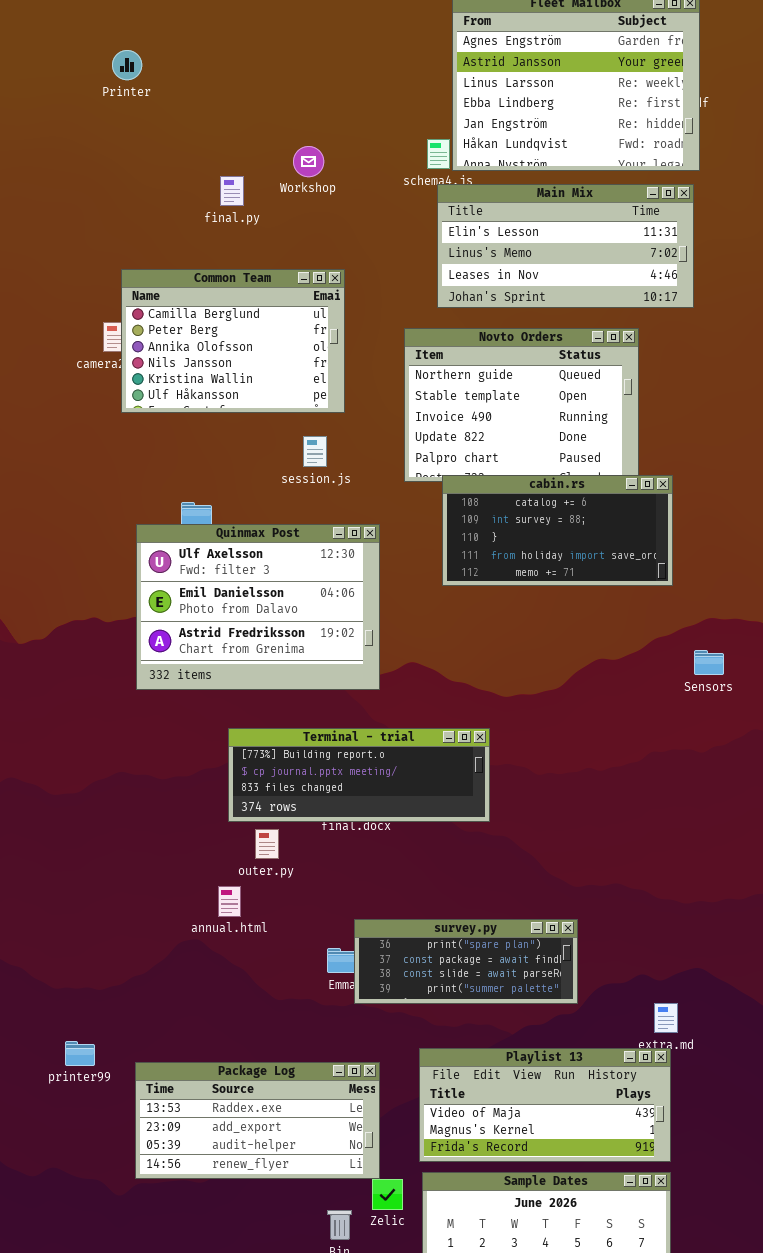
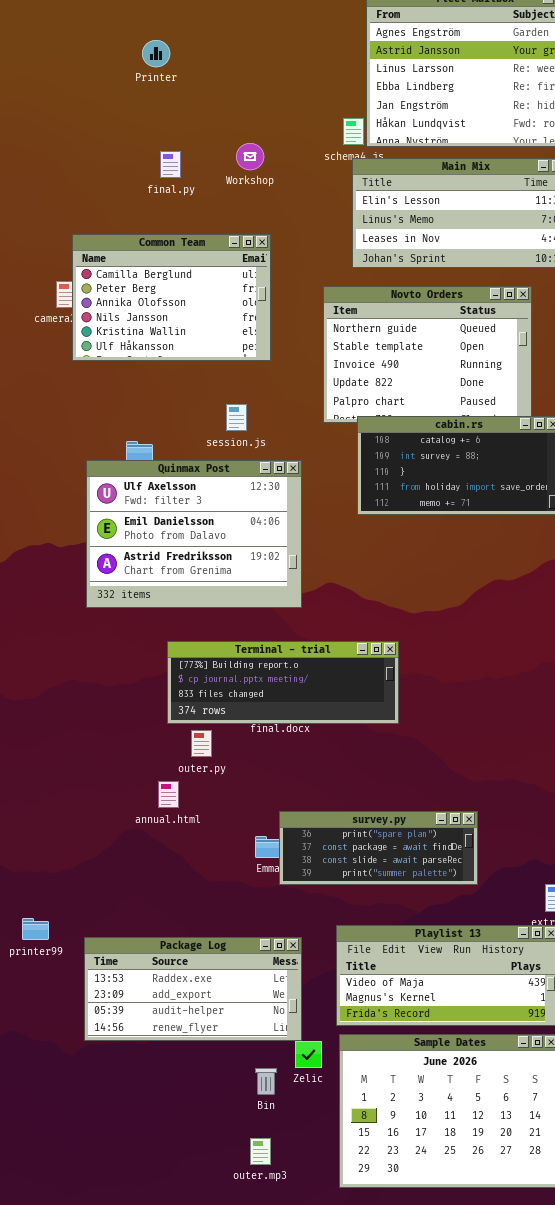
Printer: [112,50,142,80] -> [142,40,170,67], moved
Workshop: [293,146,324,177] -> [236,143,264,170], moved
session.js: [303,436,327,467] -> [226,404,247,431], moved

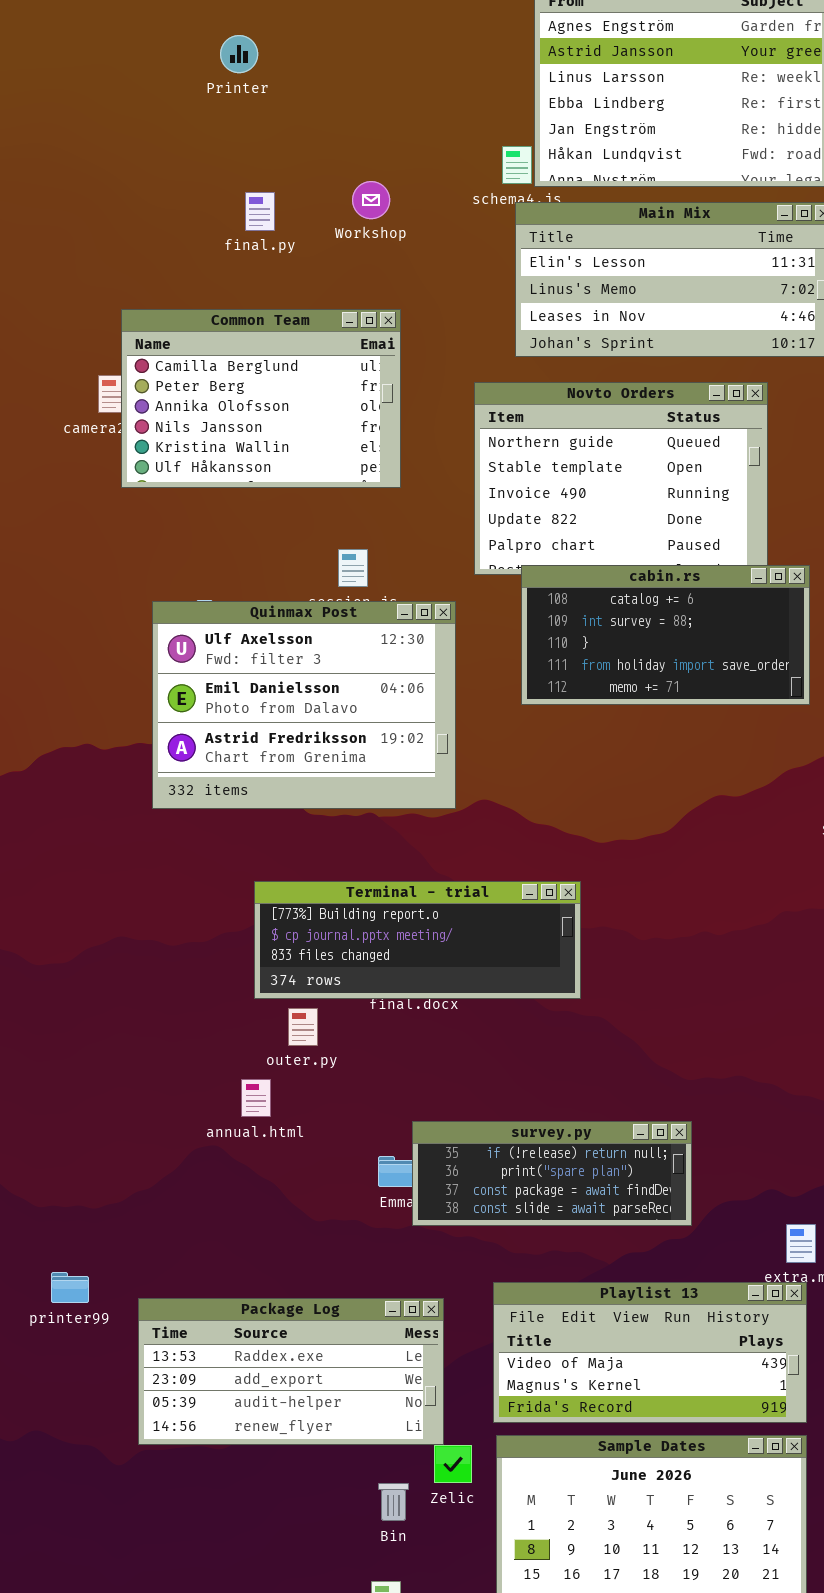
Quinmax Post: [86,460,302,608] -> [152,601,456,809], moved
survey.py: [279,811,478,885] -> [412,1121,692,1226], scrolled up 1 row

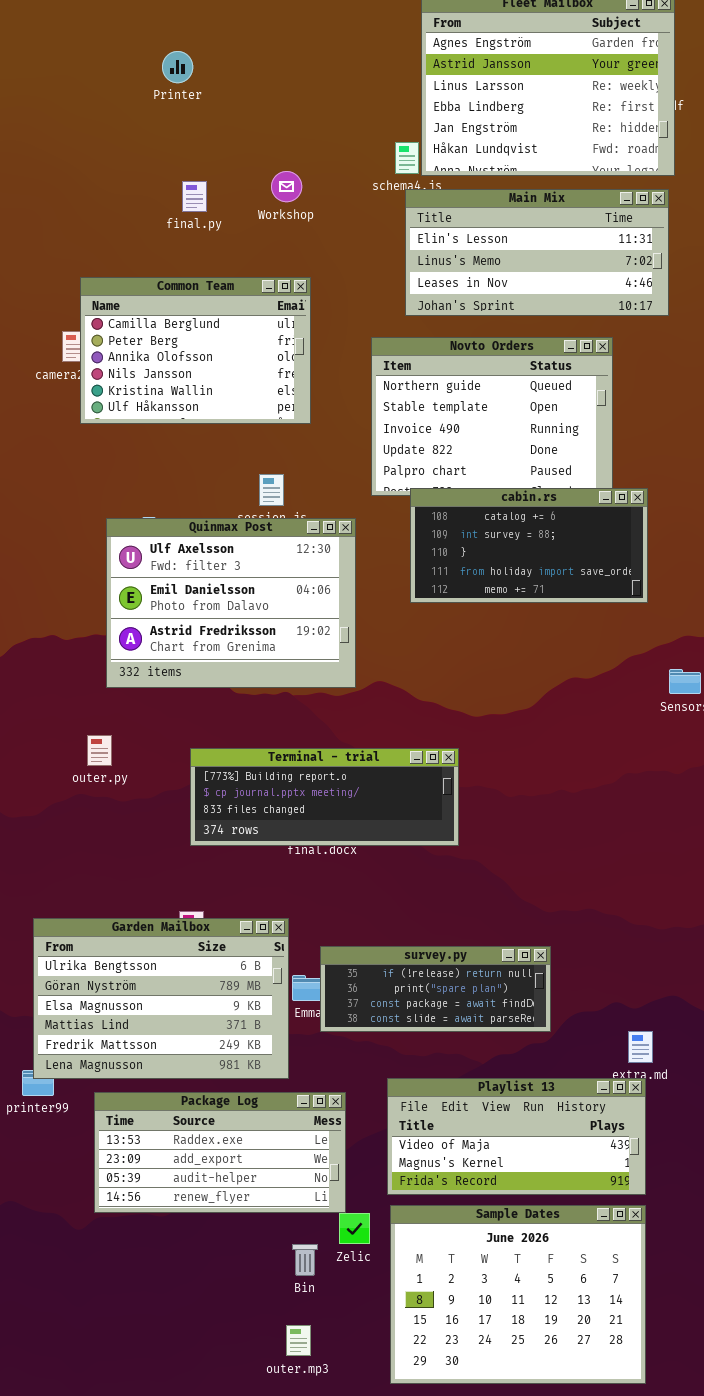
outer.py: [288,1008,318,1046] -> [87,735,112,766], moved
Garden Mailbox: none -> [33,918,289,1079], opened

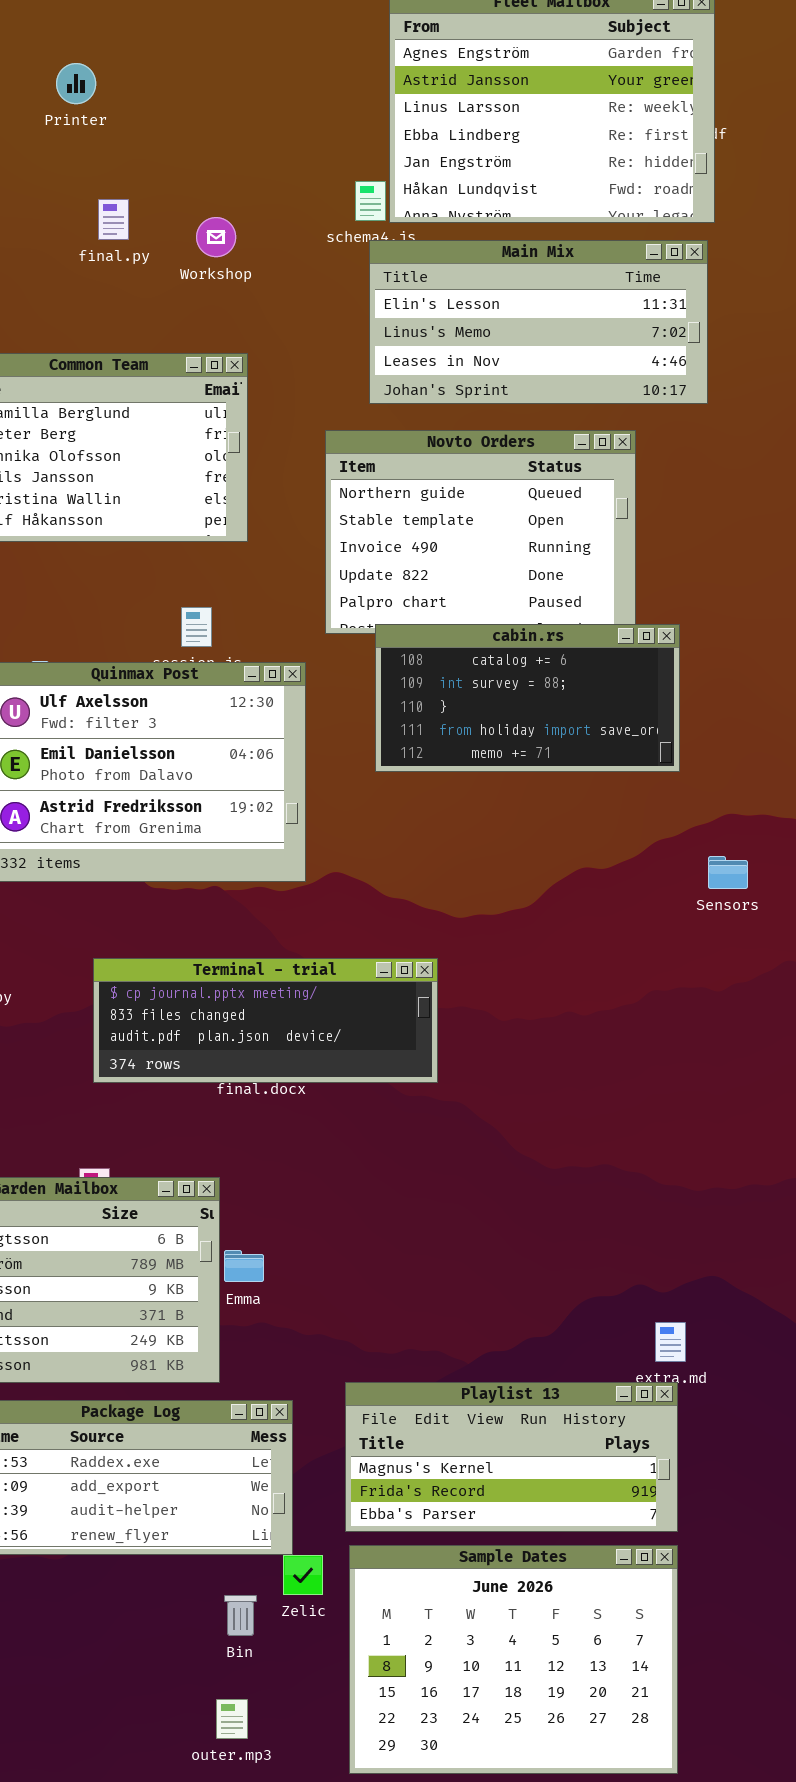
final.py: [182,181,207,212] -> [98,199,129,240], moved
Terminal - trial: [190,748,459,846] -> [93,958,438,1083], scrolled down 1 row
survey.py: [320,946,551,1032] -> none, closed
Playlist 13: [387,1078,646,1195] -> [345,1382,678,1532], scrolled down 1 row

